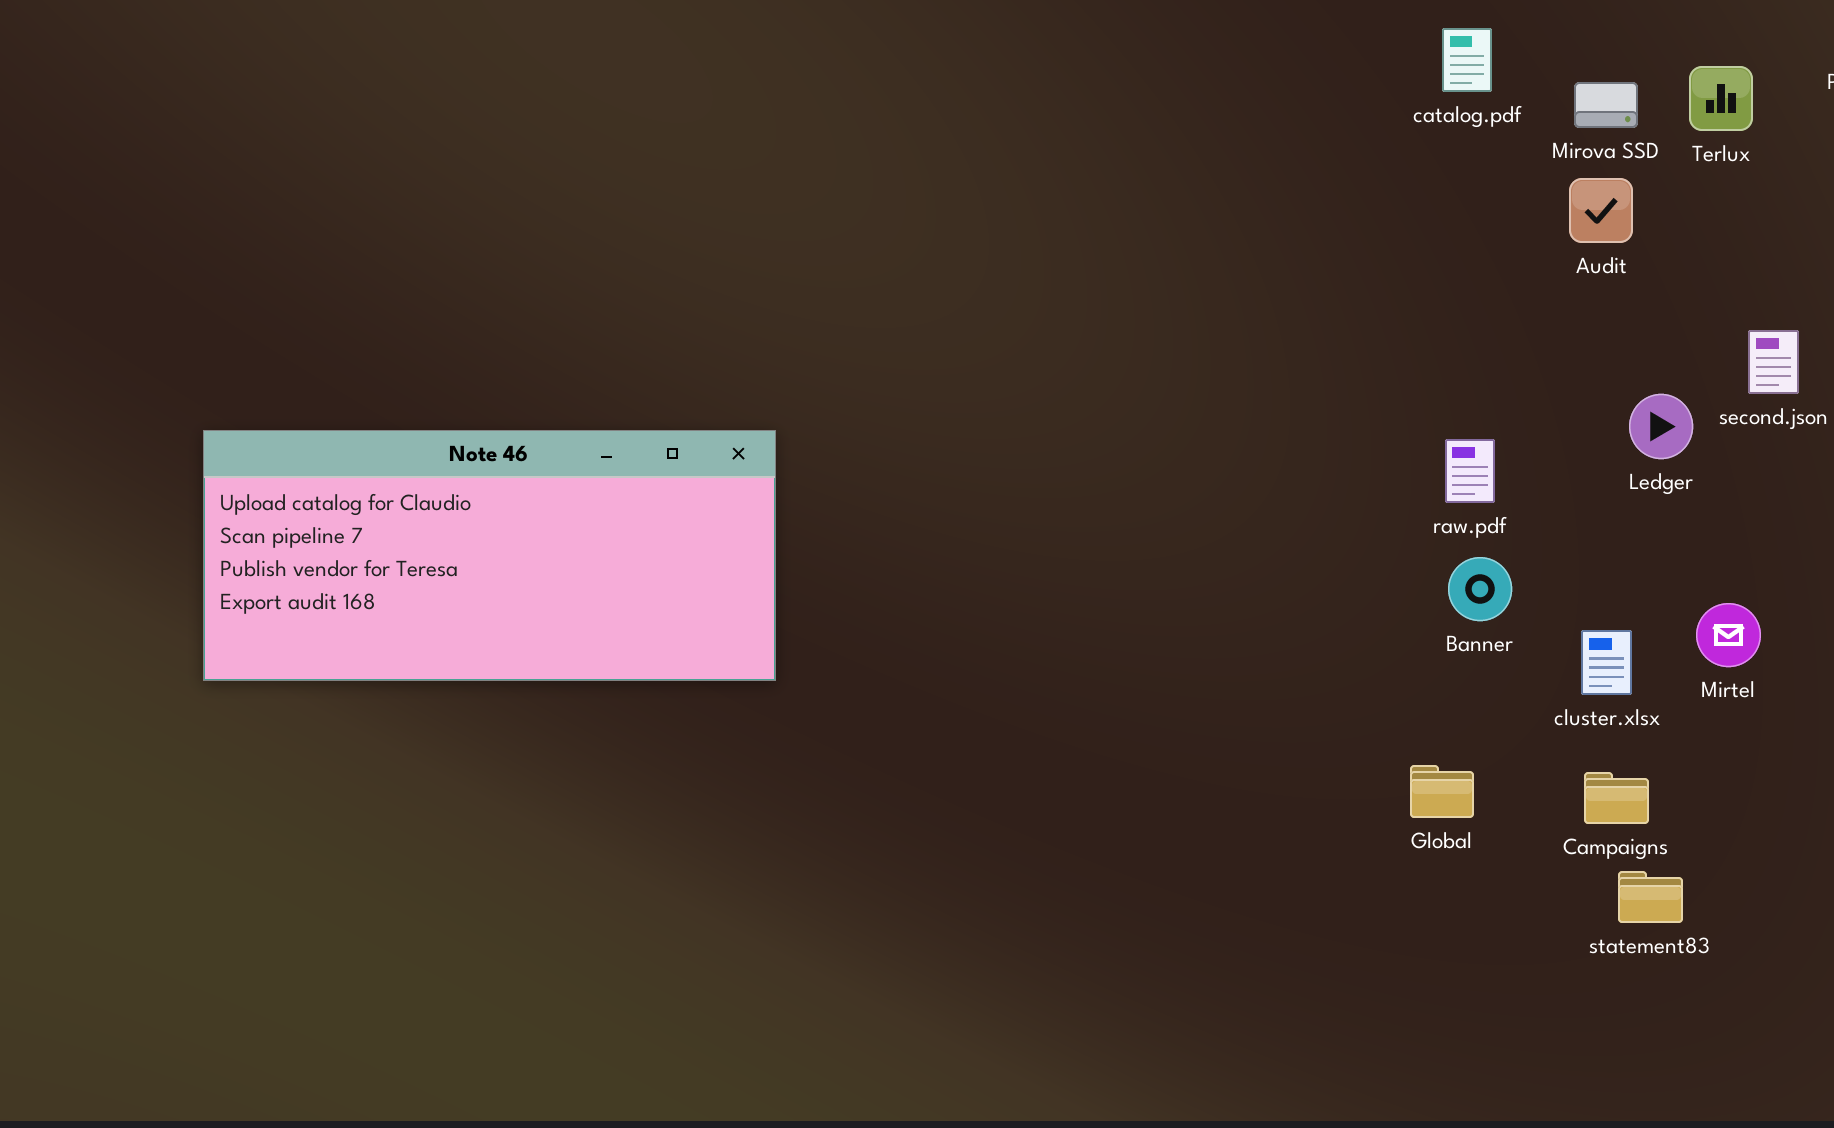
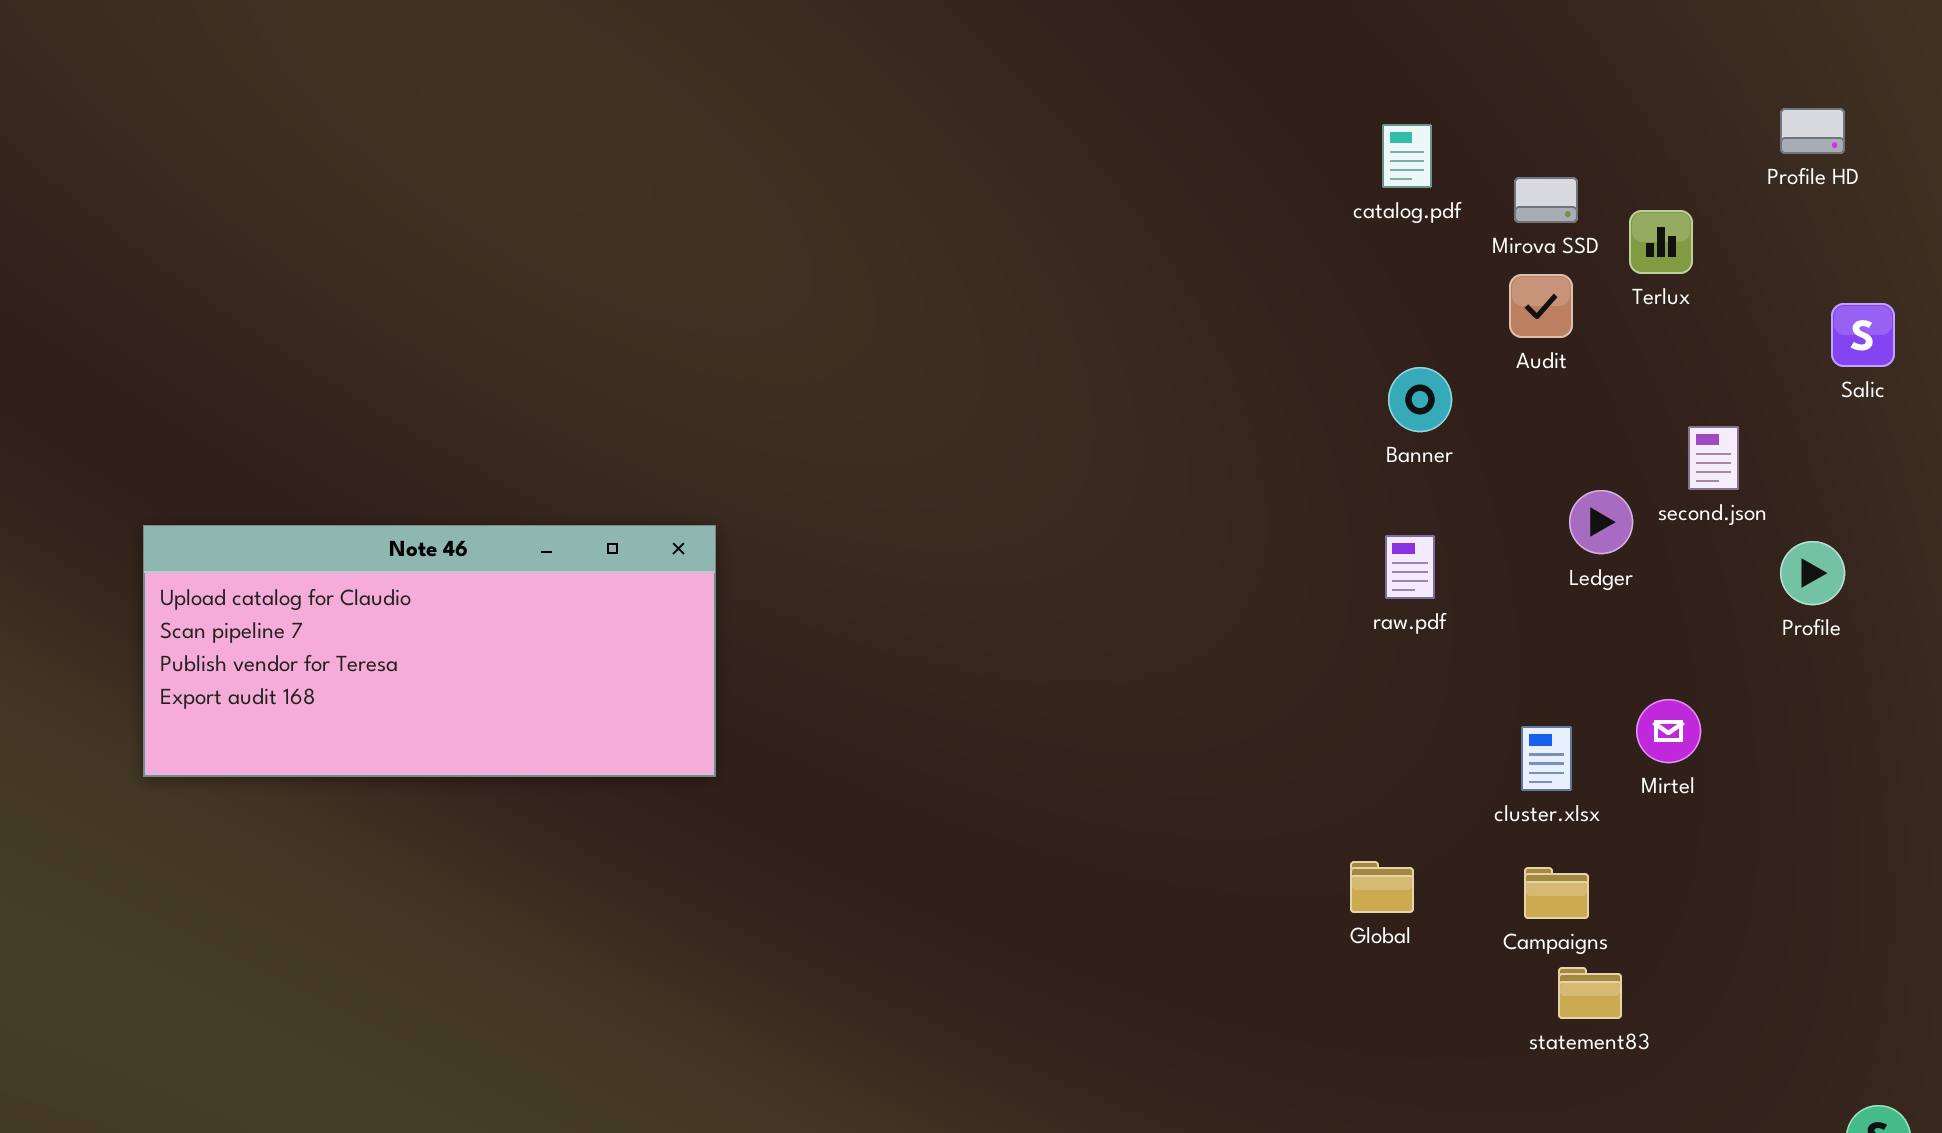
Terlux: [1689,66,1753,131] -> [1629,210,1693,274], moved
Banner: [1448,557,1512,621] -> [1388,367,1452,432], moved

